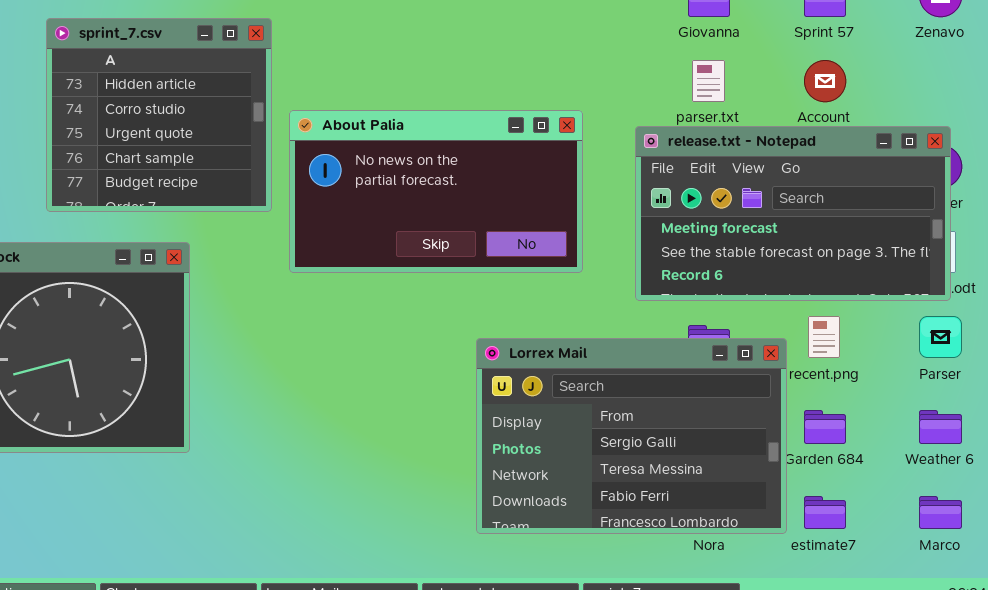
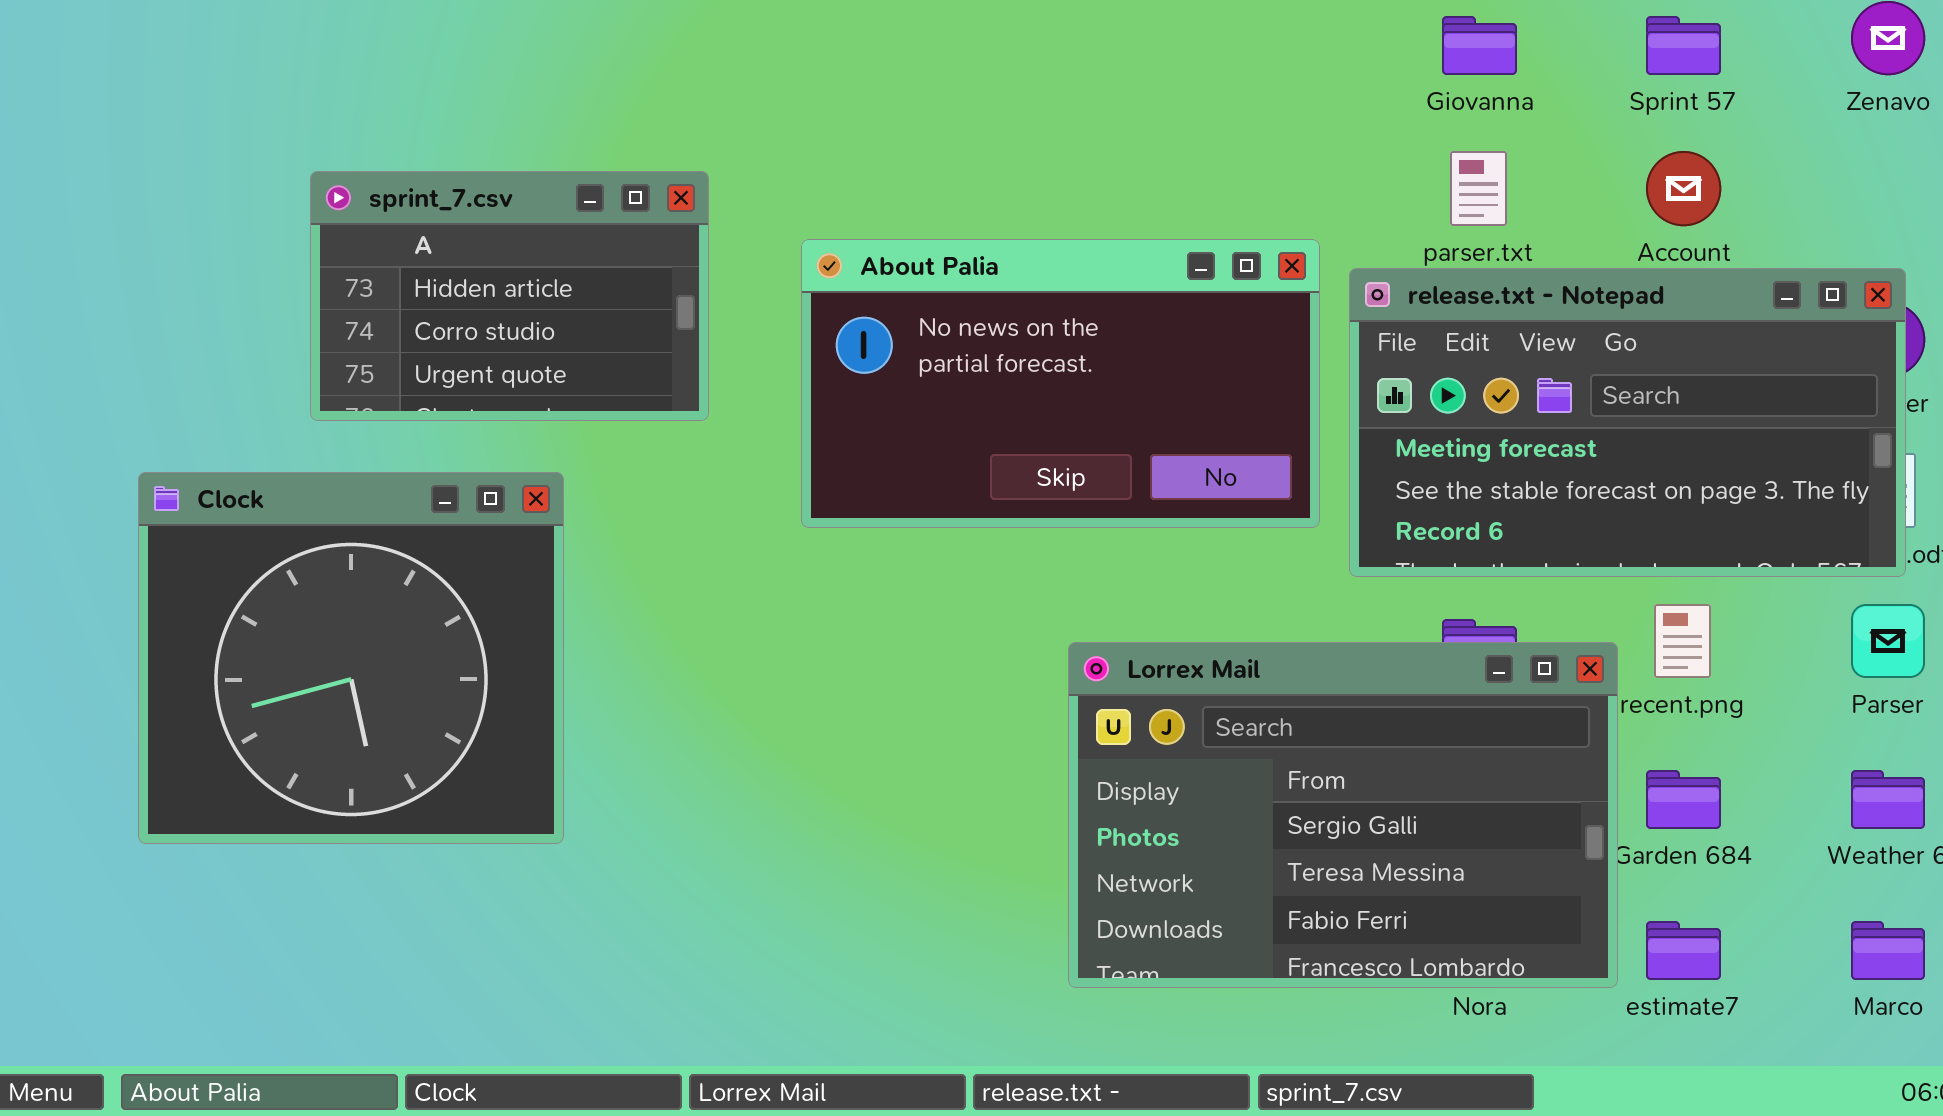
sprint_7.csv: [46,18,272,212] -> [310,171,709,421], resized
About Palia: [289,110,583,273] -> [801,239,1320,528], moved

